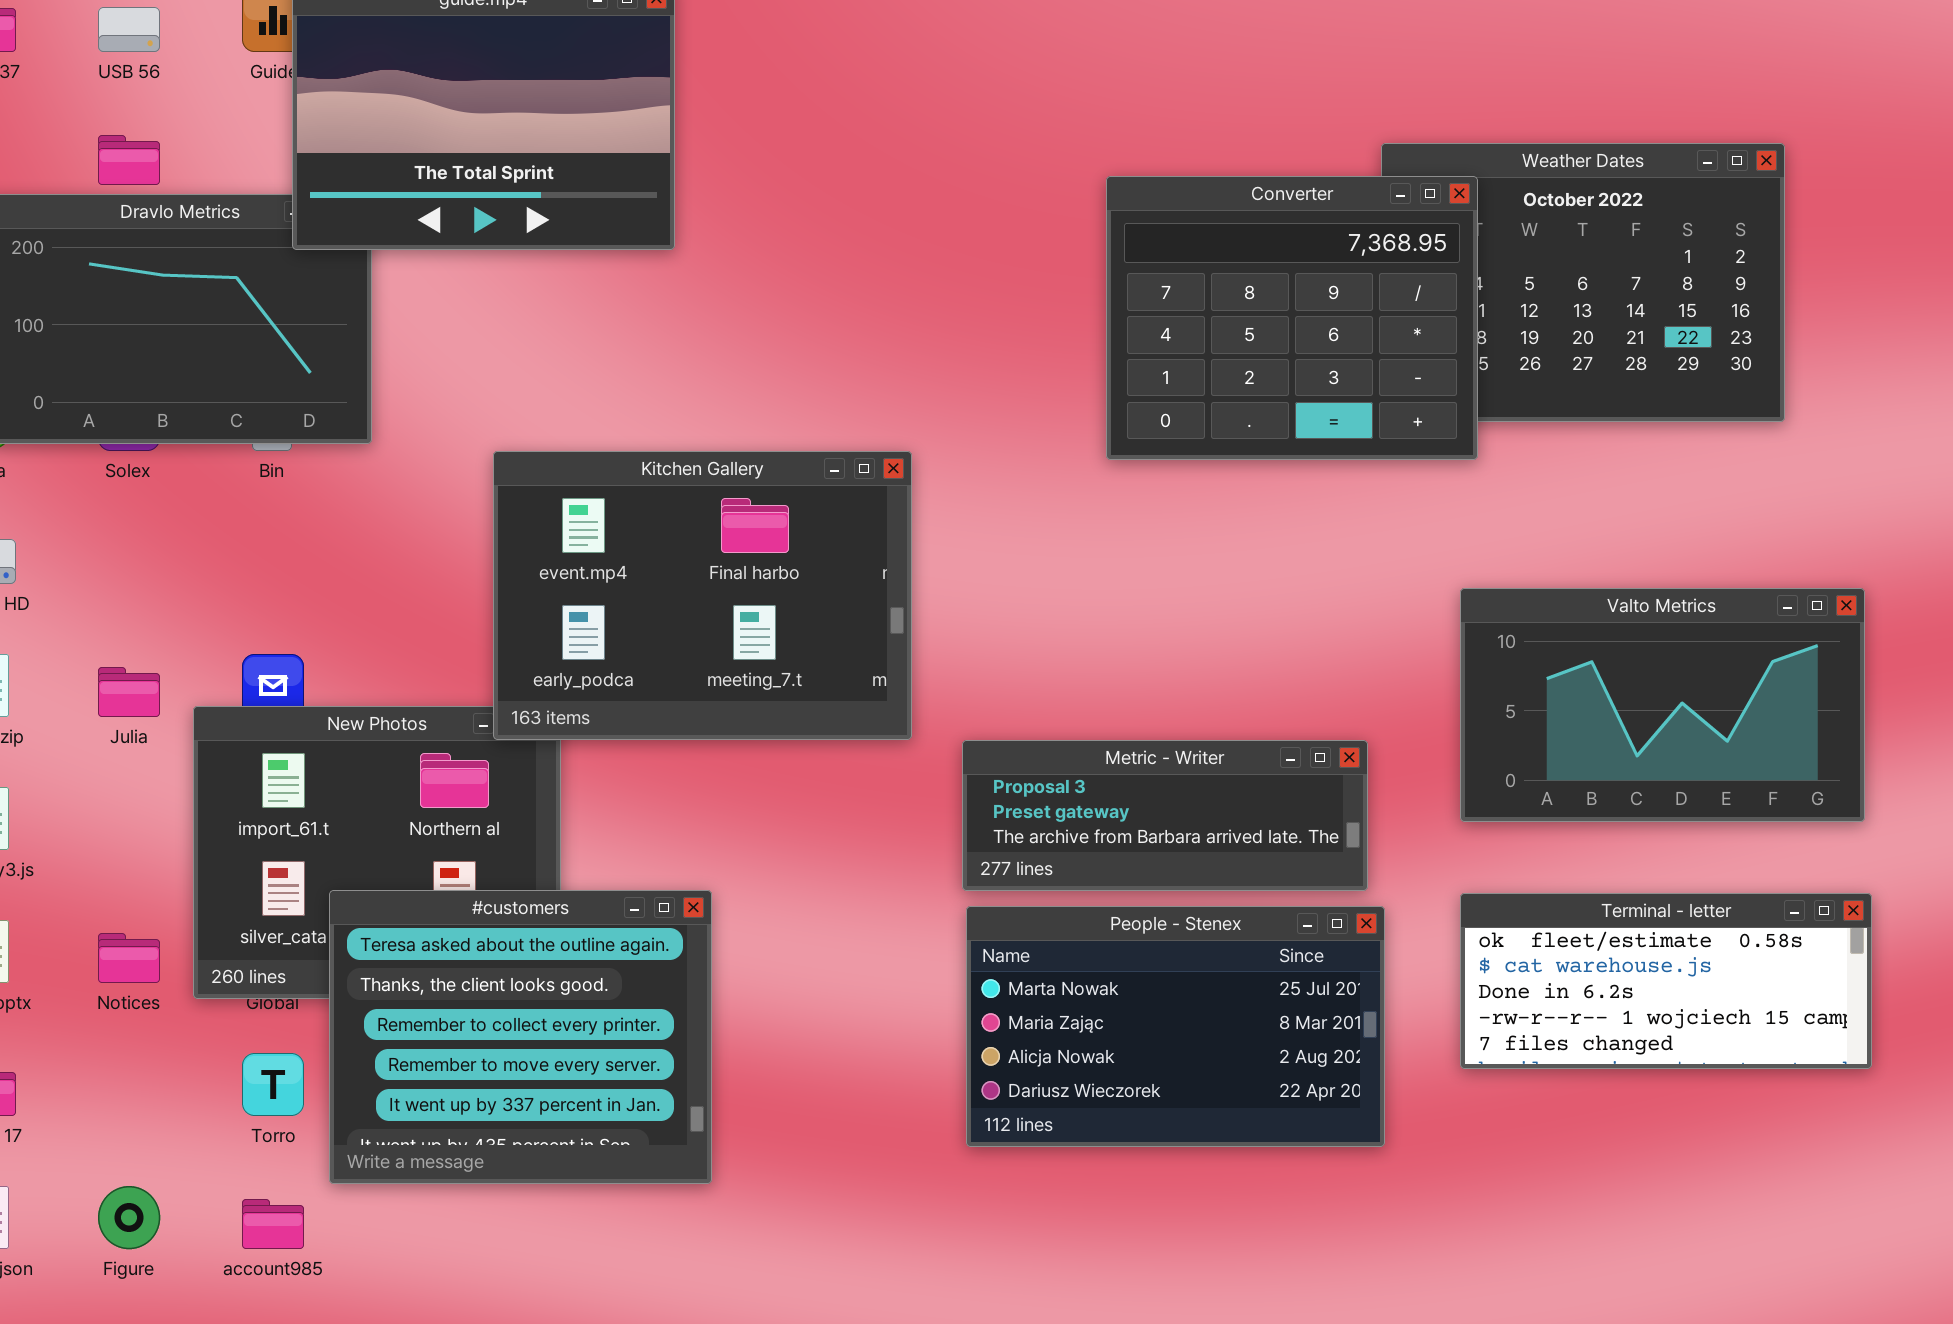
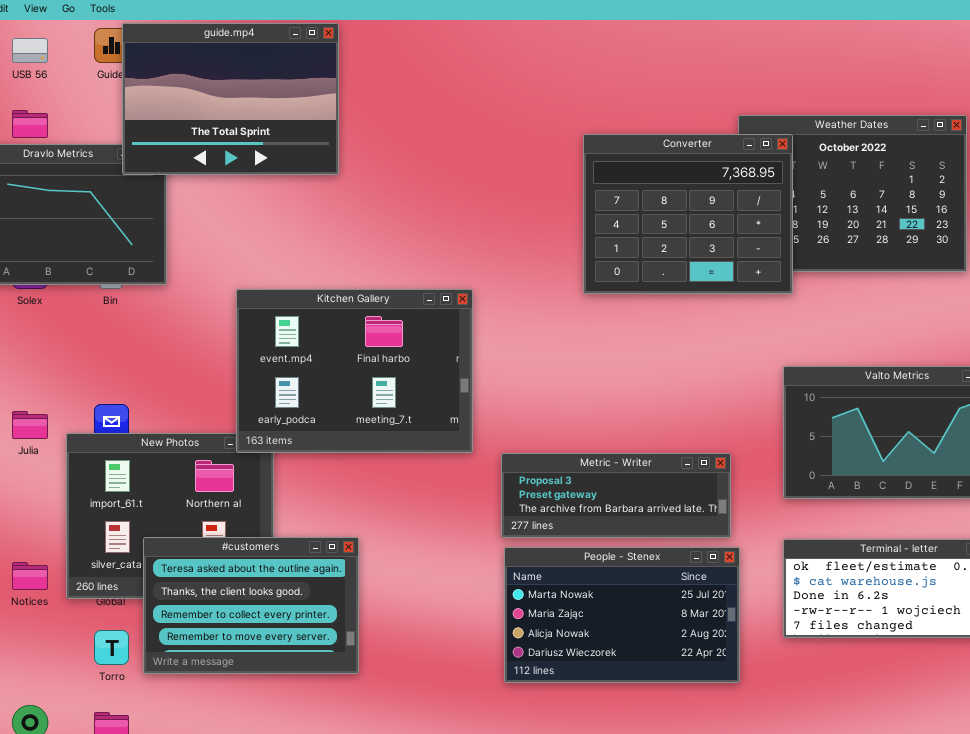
#customers: [329,890,712,1184] -> [143,537,359,674], resized

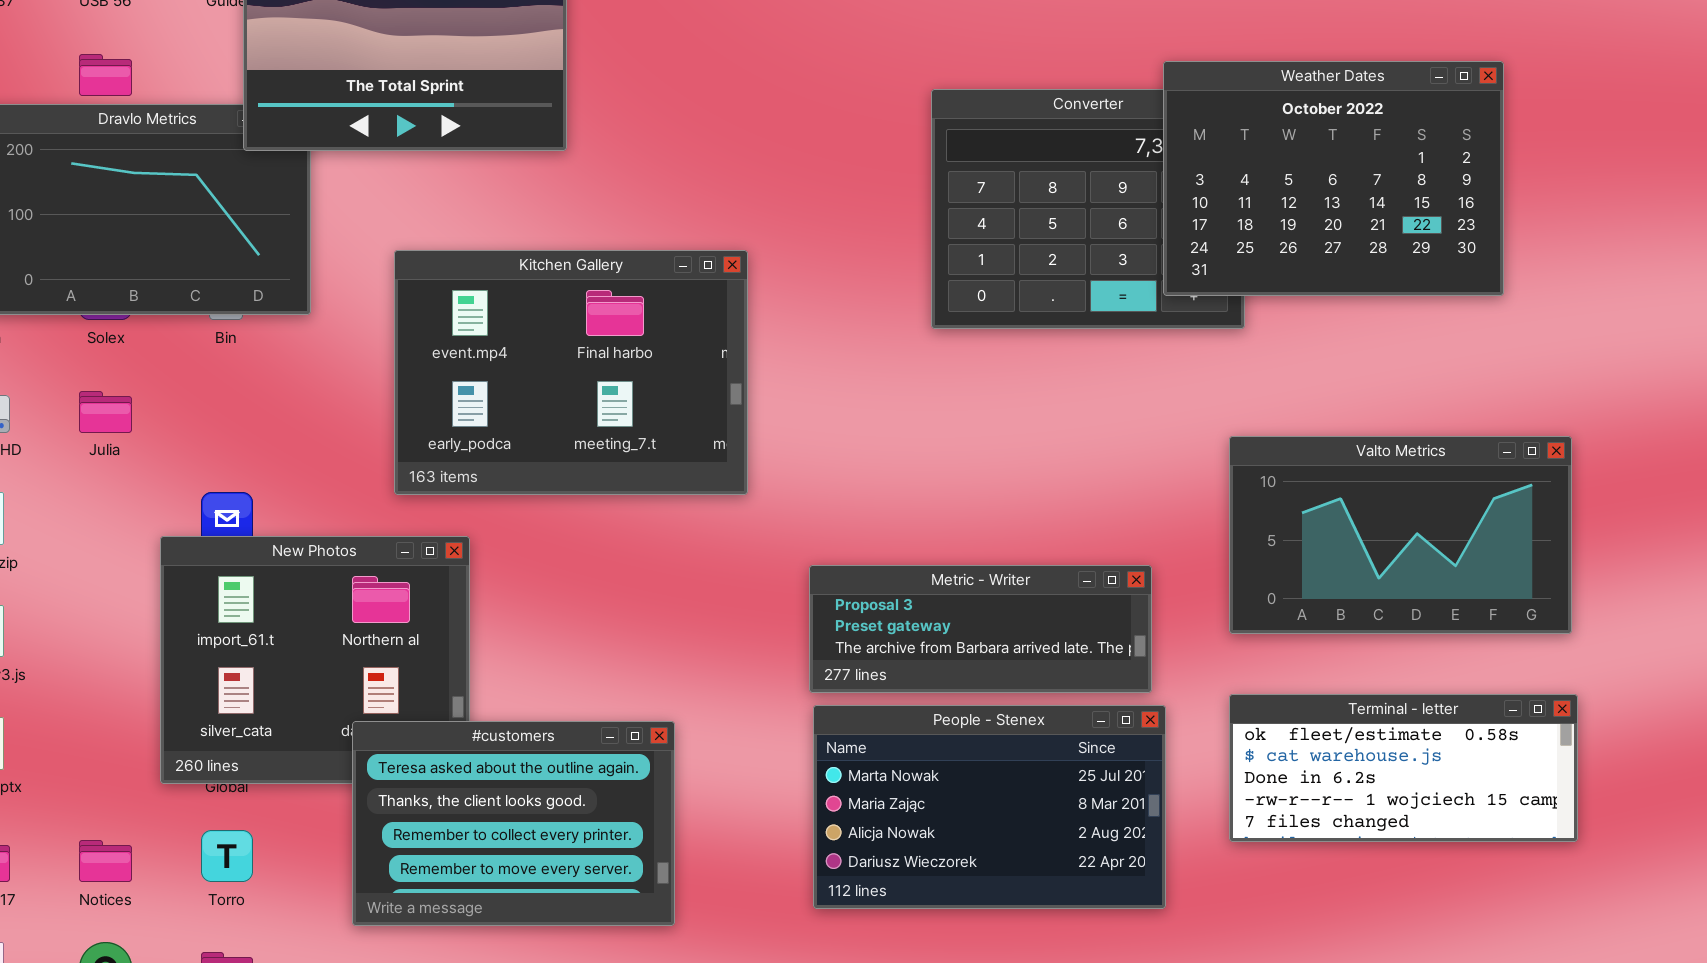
Weather Dates: [738,115,967,272] -> [1163,61,1504,296], raised
Kitchen Gallery: [236,289,473,453] -> [394,250,748,495], moved
Julia: [12,411,48,439] -> [79,391,132,433], moved
#customers: [143,537,359,674] -> [352,721,675,926], moved
Notices: [12,562,48,590] -> [79,840,132,882], moved

